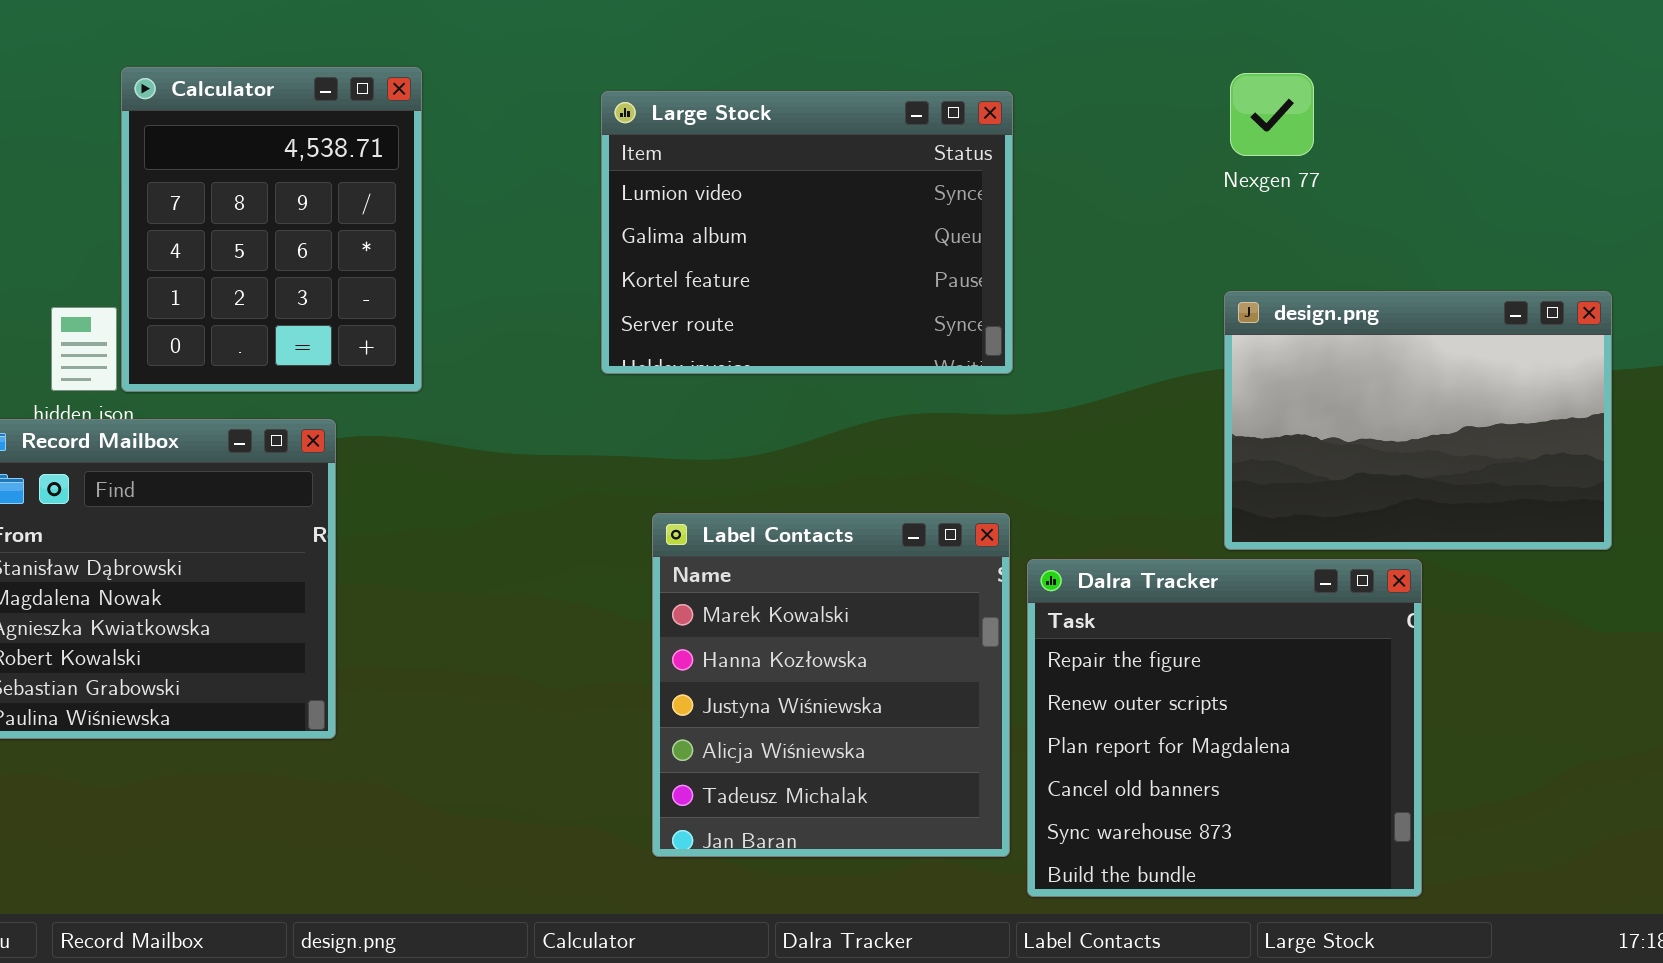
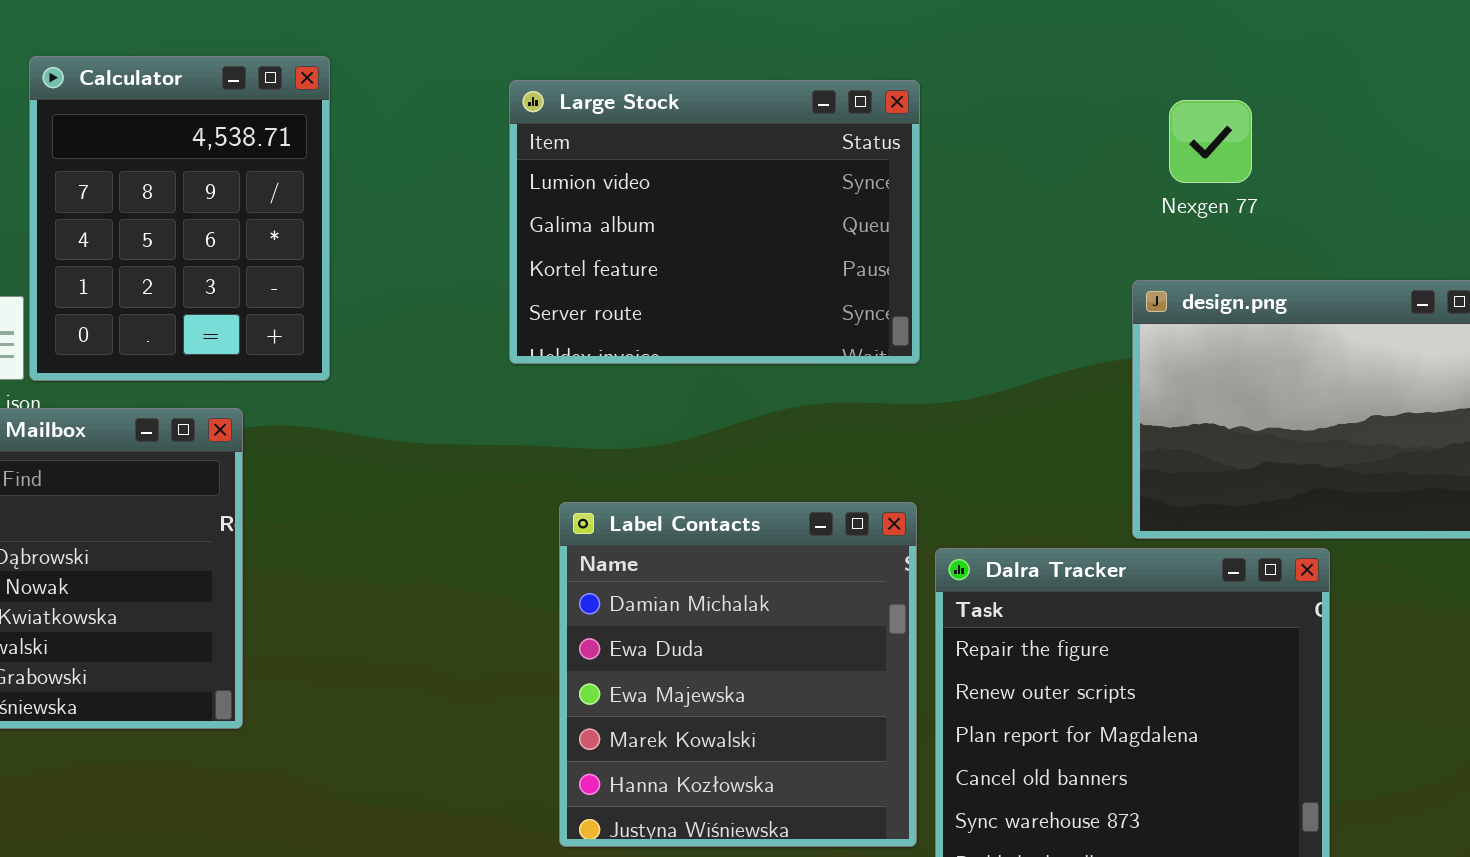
Nexgen 77: [1230,73,1314,156] -> [1169,100,1252,183], moved
Label Contacts: [652,513,1010,857] -> [559,502,917,847], scrolled up 3 rows

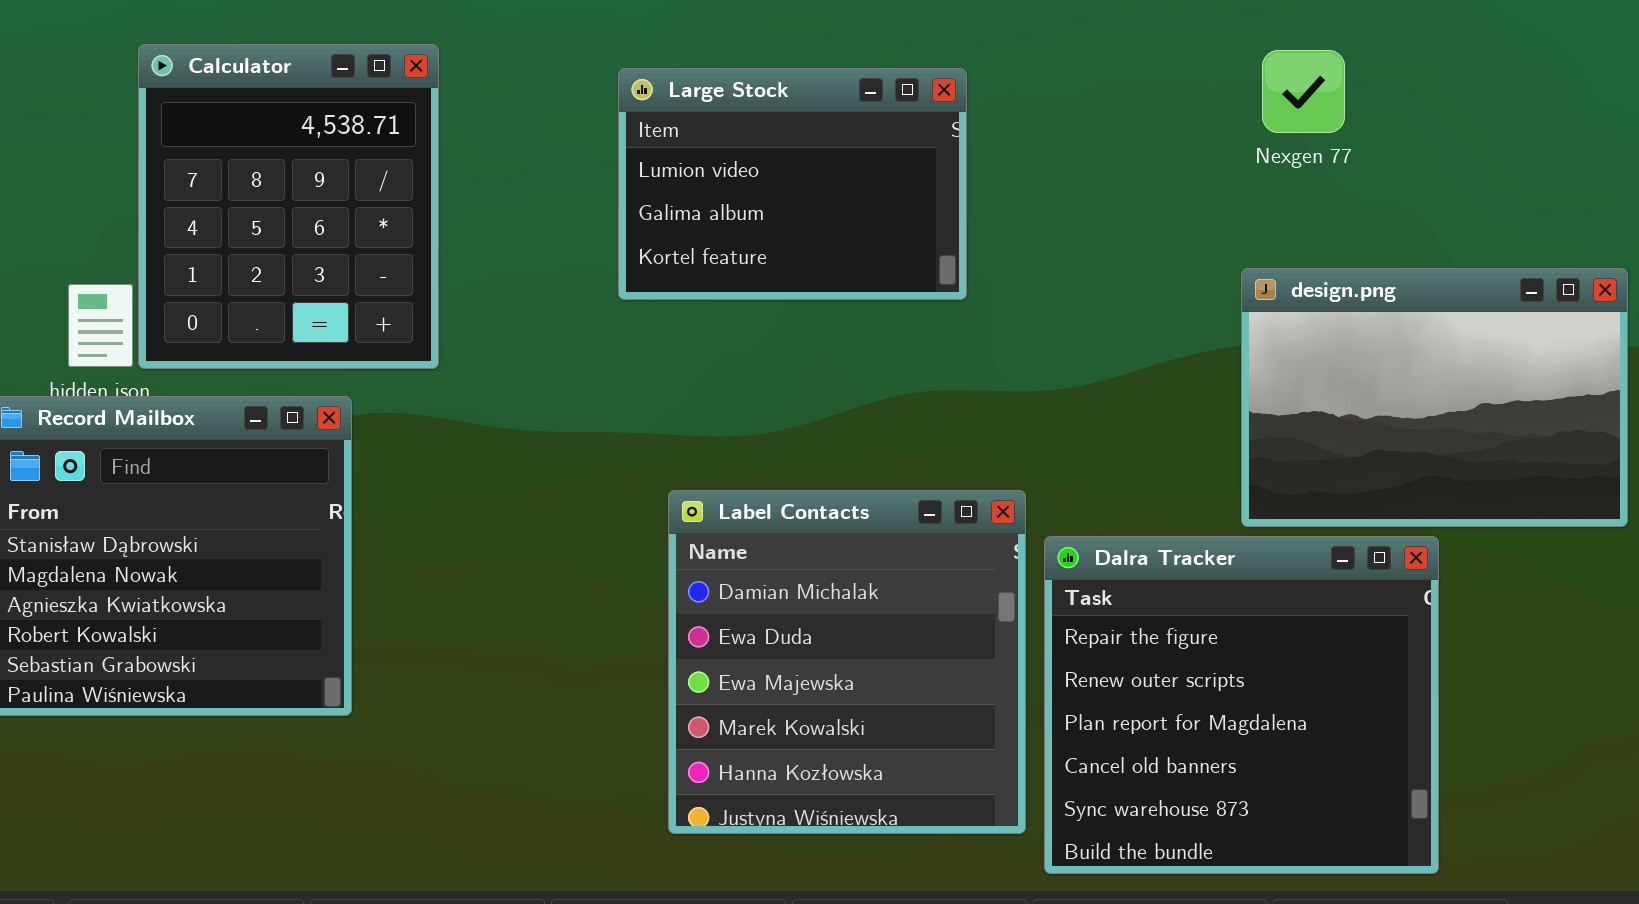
Large Stock: [509,80,920,364] -> [618,68,967,300], resized
Nexgen 77: [1169,100,1252,183] -> [1262,50,1345,133], moved

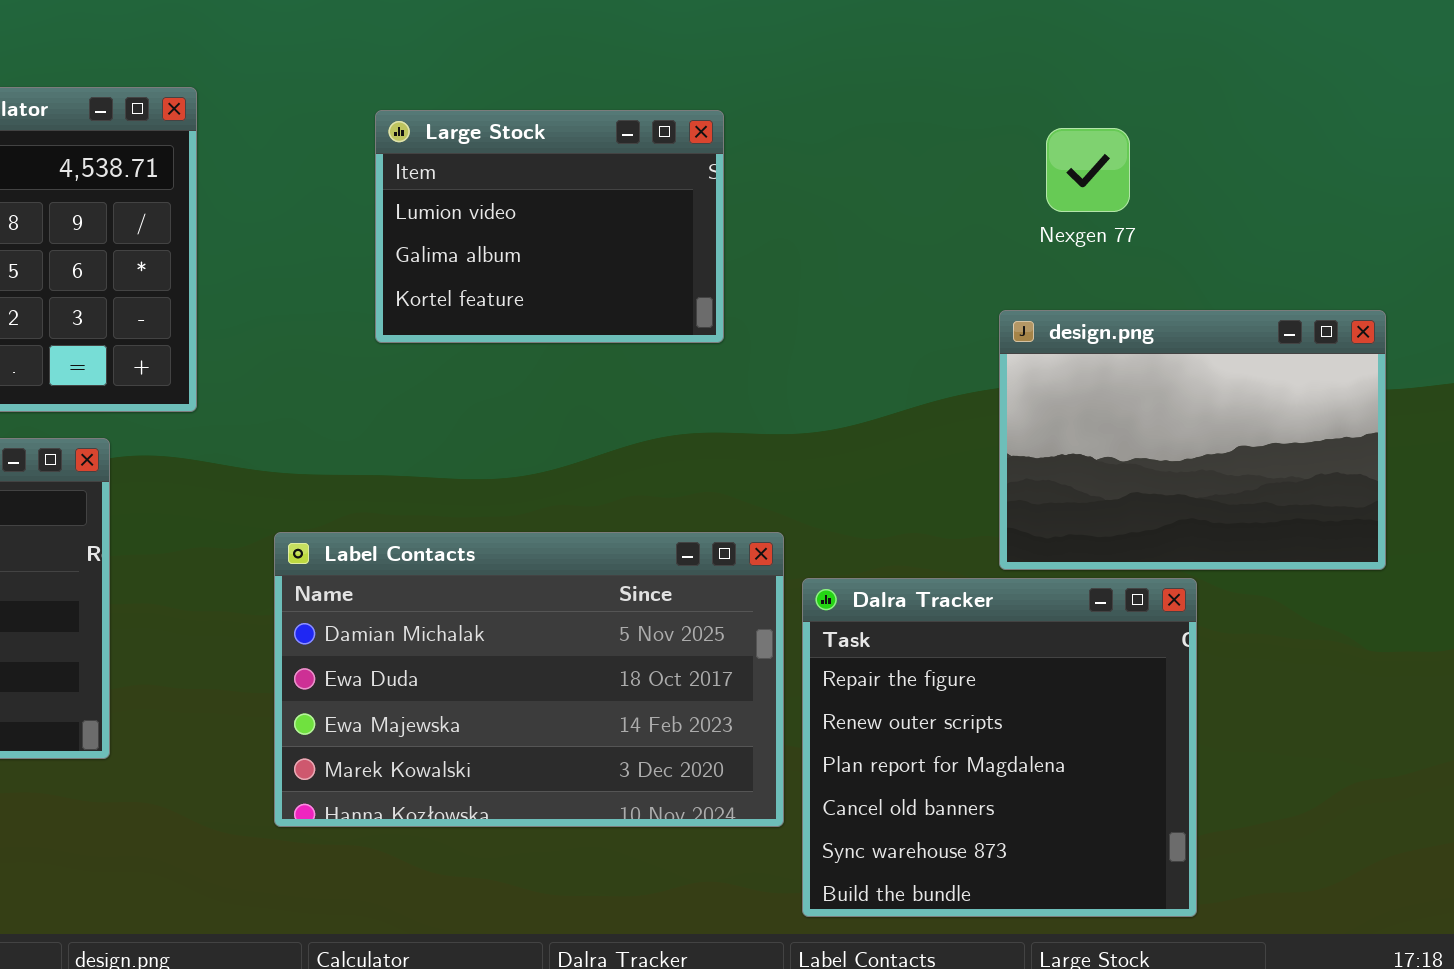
Nexgen 77: [1262,50,1345,133] -> [1046,128,1130,212], moved
Label Contacts: [668,490,1026,834] -> [274,532,784,827], resized

